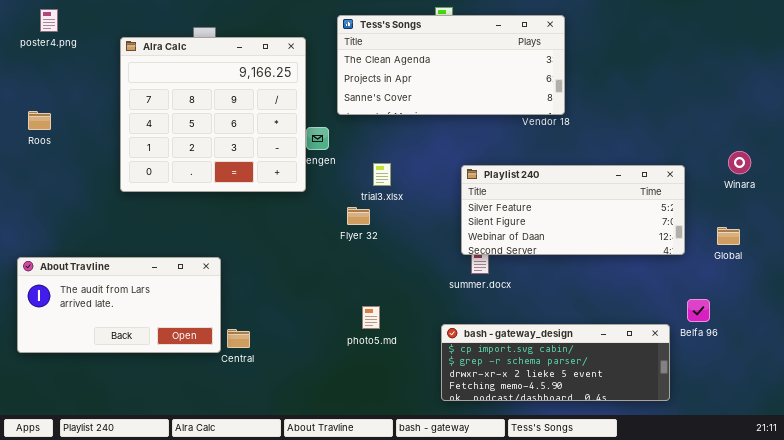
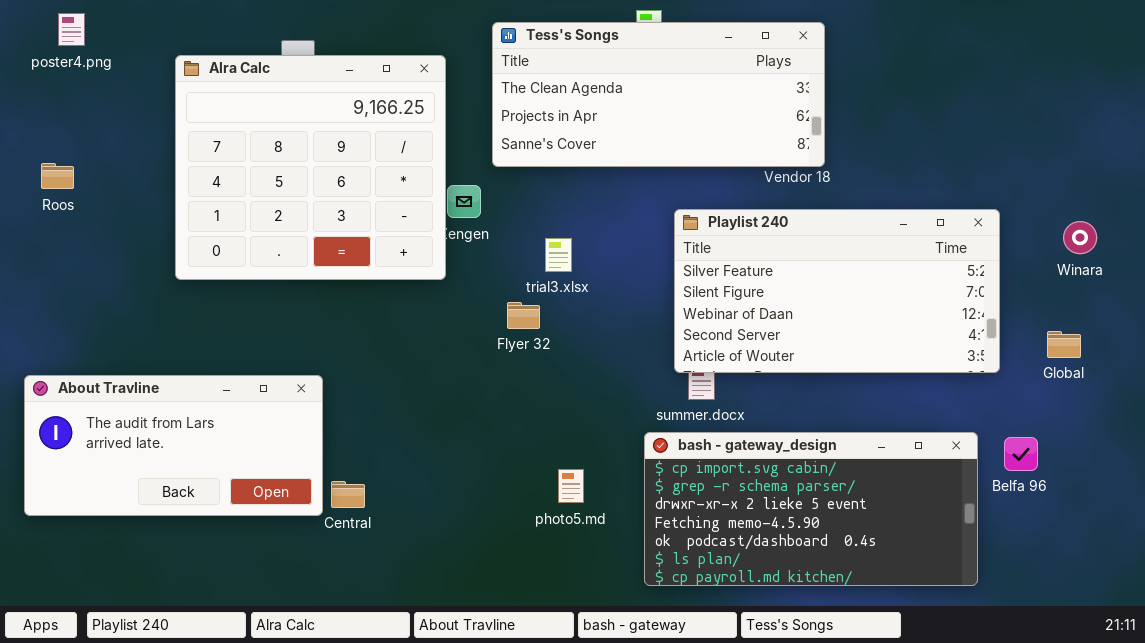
Playlist 240: [461,165,685,255] -> [674,209,1000,373], resized
photo5.md: [362,306,380,329] -> [558,469,584,503], moved
bash - gateway_design: [441,324,670,401] -> [644,432,978,586], resized

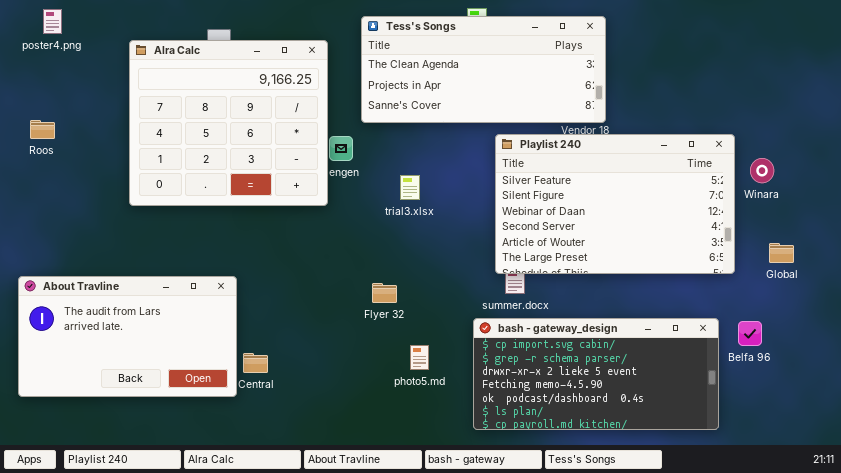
Playlist 240: [674,209,1000,373] -> [495,134,735,274], resized
Winara: [1063,221,1097,254] -> [750,158,774,183], moved
Flyer 32: [507,302,540,329] -> [372,283,397,303], moved
About Travline: [24,375,323,516] -> [18,276,237,397], resized

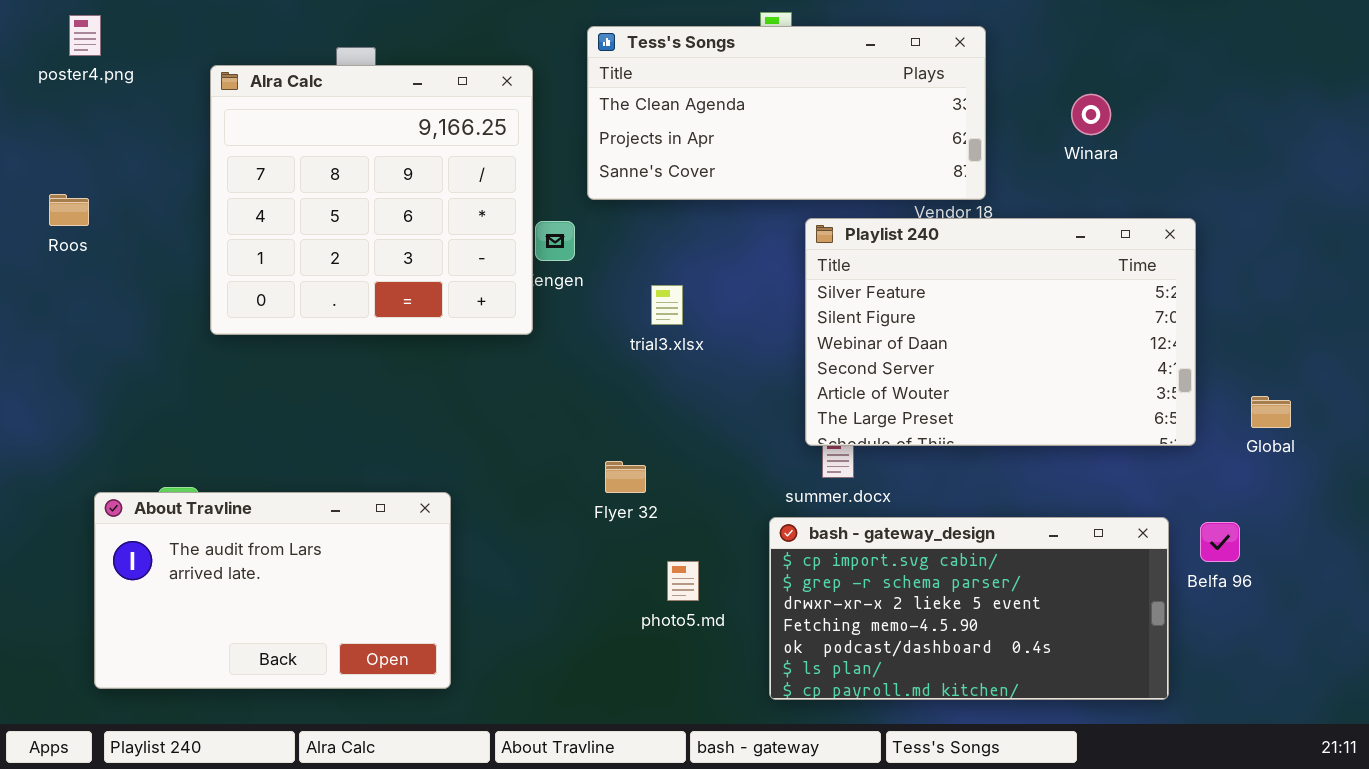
Winara: [750,158,774,183] -> [1071,94,1111,135], moved
About Travline: [18,276,237,397] -> [94,492,451,689], moved

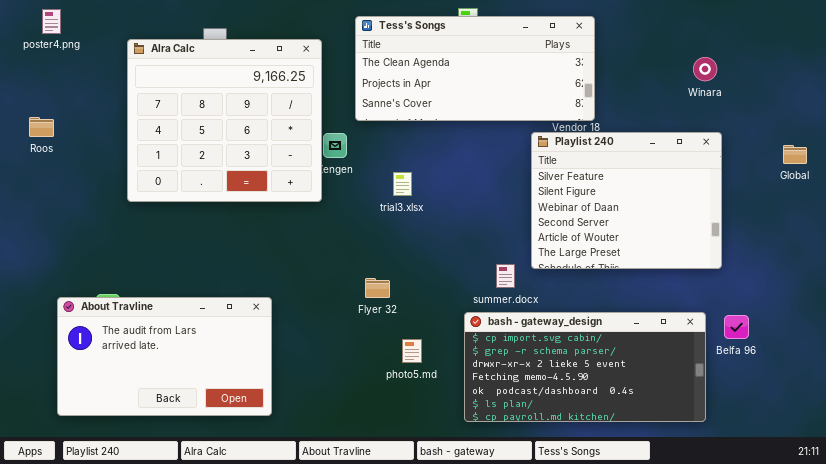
Winara: [1071,94,1111,135] -> [693,57,717,81], moved
Playlist 240: [805,218,1196,446] -> [531,132,722,269], resized
Global: [1251,396,1291,428] -> [783,145,807,164], moved

